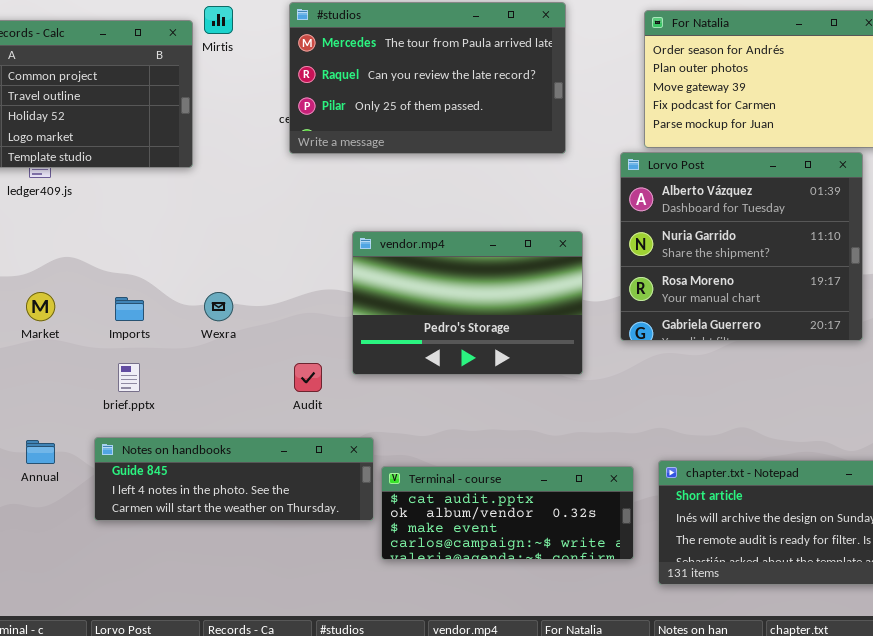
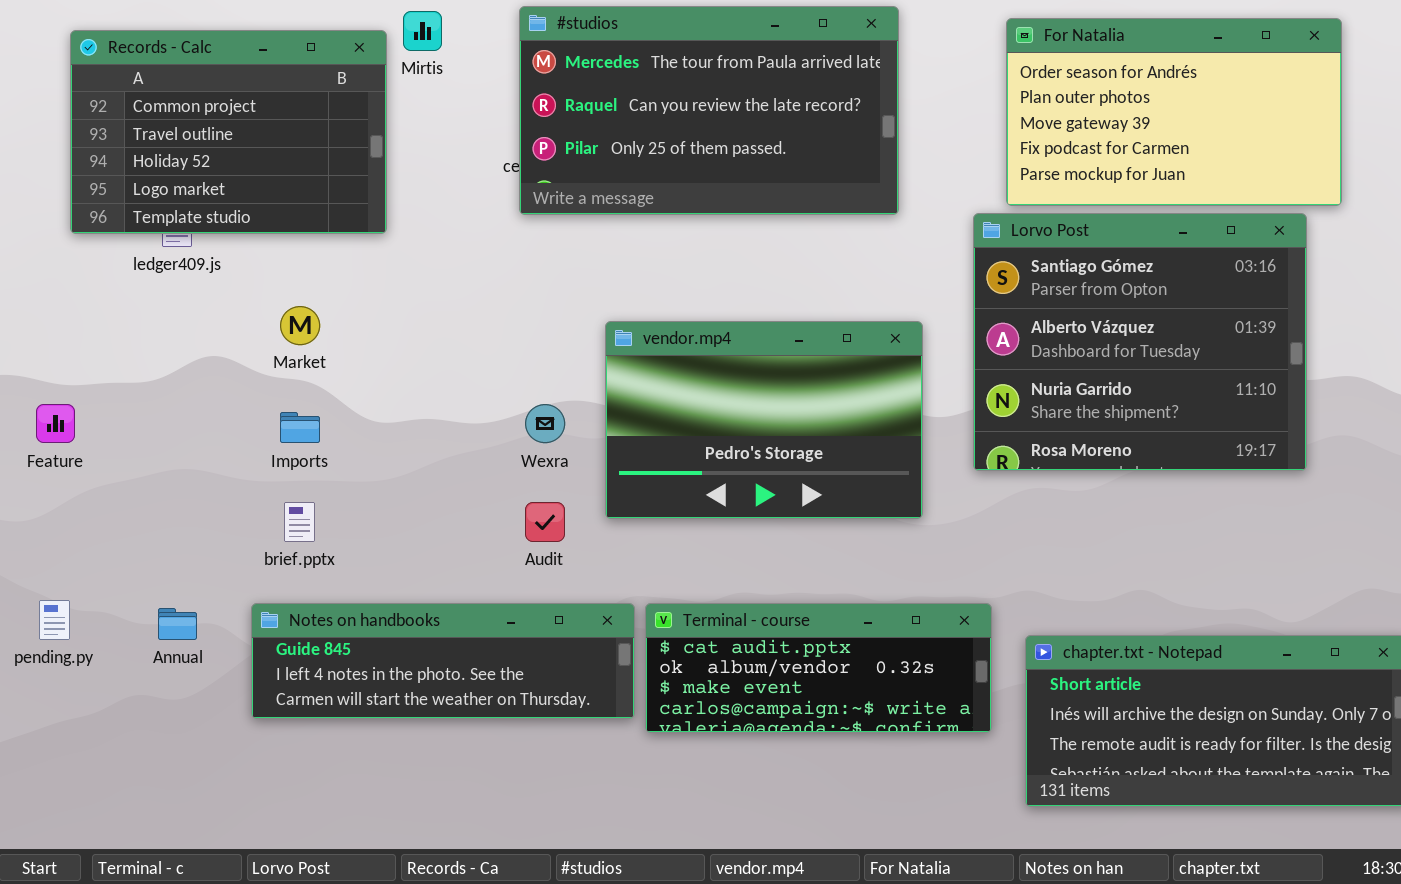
Lorvo Post: [620,152,863,341] -> [973,213,1307,471], scrolled up 1 row
Market: [26,292,55,321] -> [280,306,320,345], moved
Wexra: [204,292,233,321] -> [525,404,565,443], moved
Terminal - course: [381,466,634,560] -> [645,603,992,733], moved

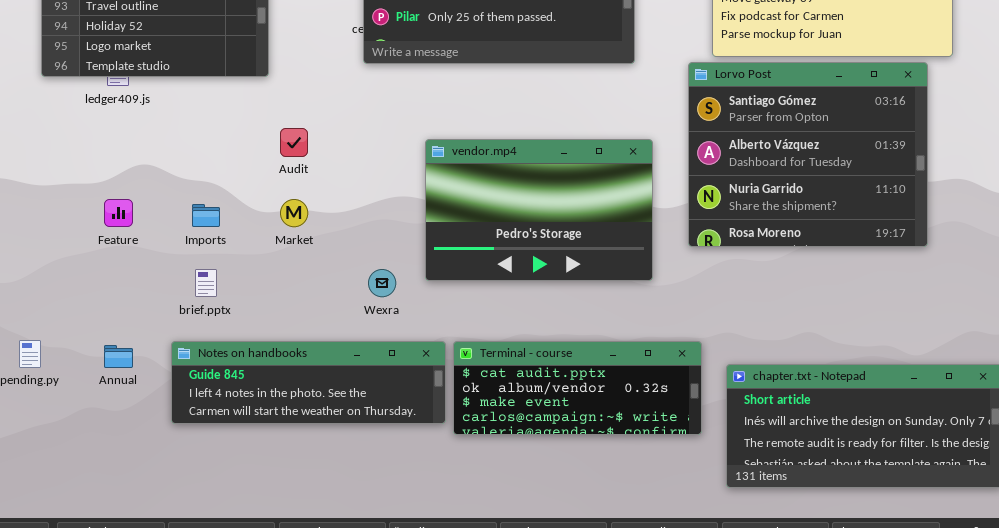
Market: [280,306,320,345] -> [280,199,308,227], moved
Feature: [36,404,75,443] -> [104,199,133,227], moved
Wexra: [525,404,565,443] -> [368,269,396,297], moved
Audit: [525,502,565,542] -> [280,128,308,157], moved

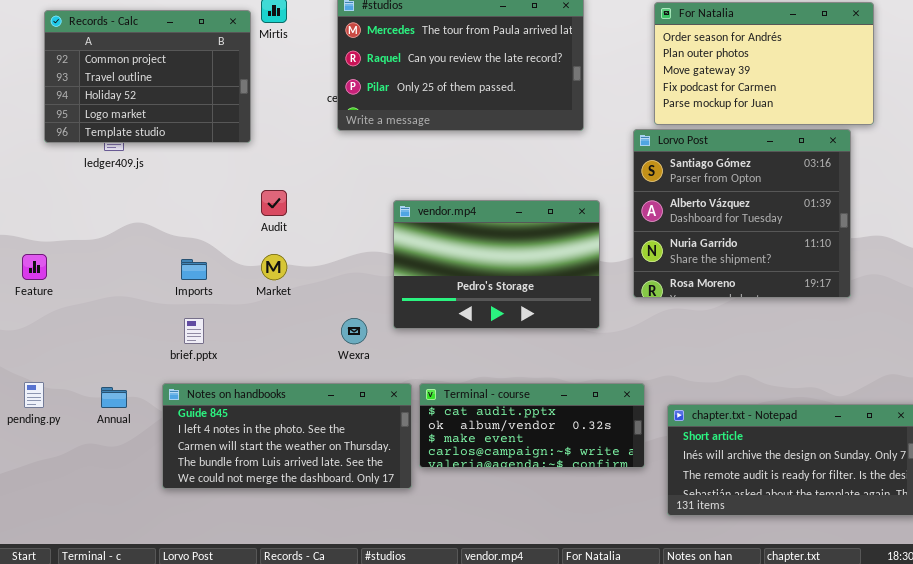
Feature: [104,199,133,227] -> [22,254,47,280], moved
Notes on handbooks: [171,341,446,424] -> [162,383,412,489], resized

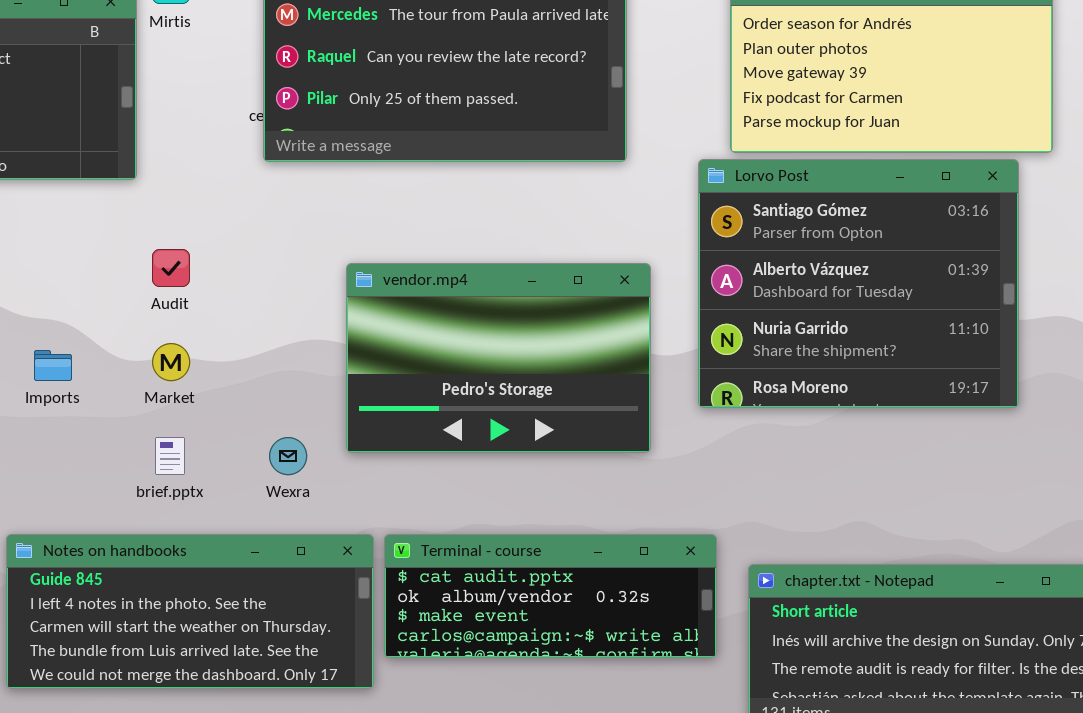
brief.pptx: [184,318,204,344] -> [155,437,185,475], moved

